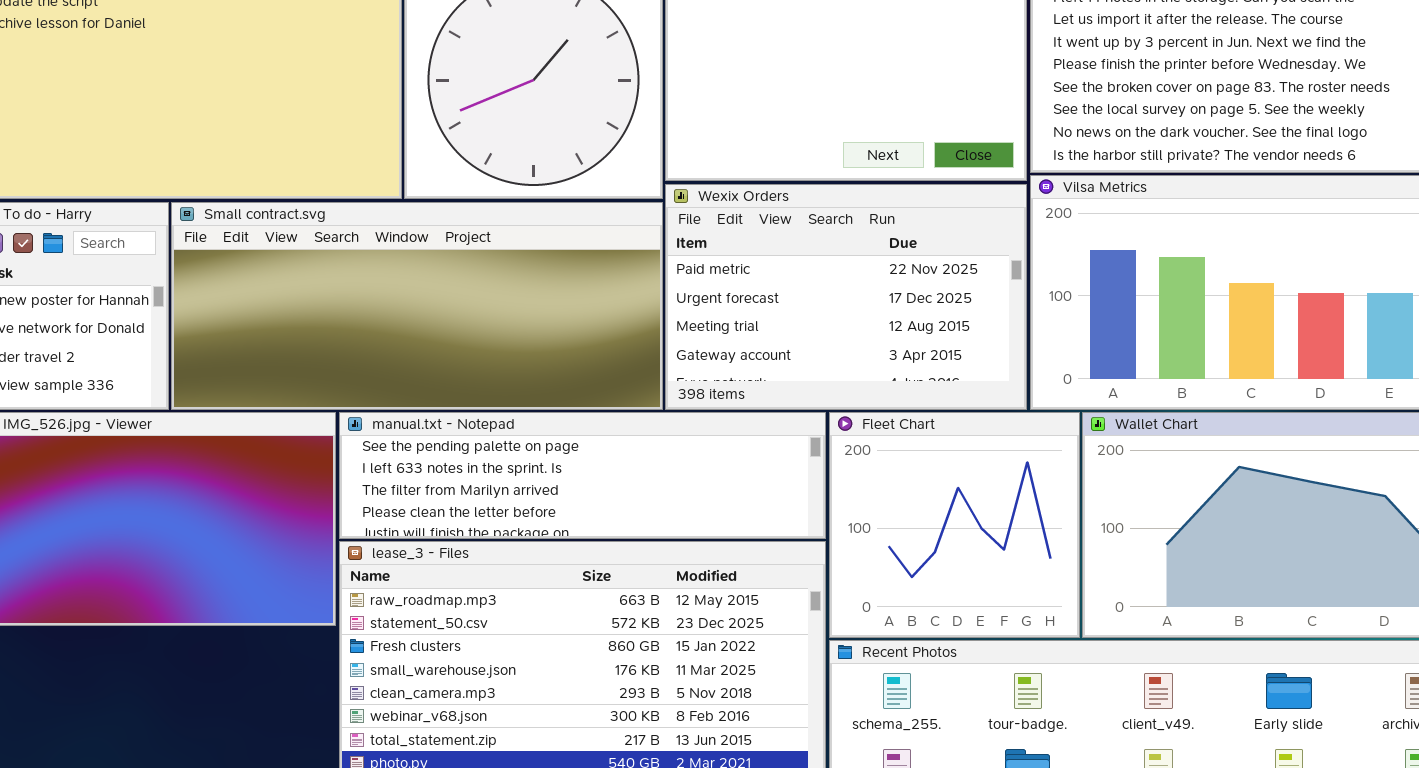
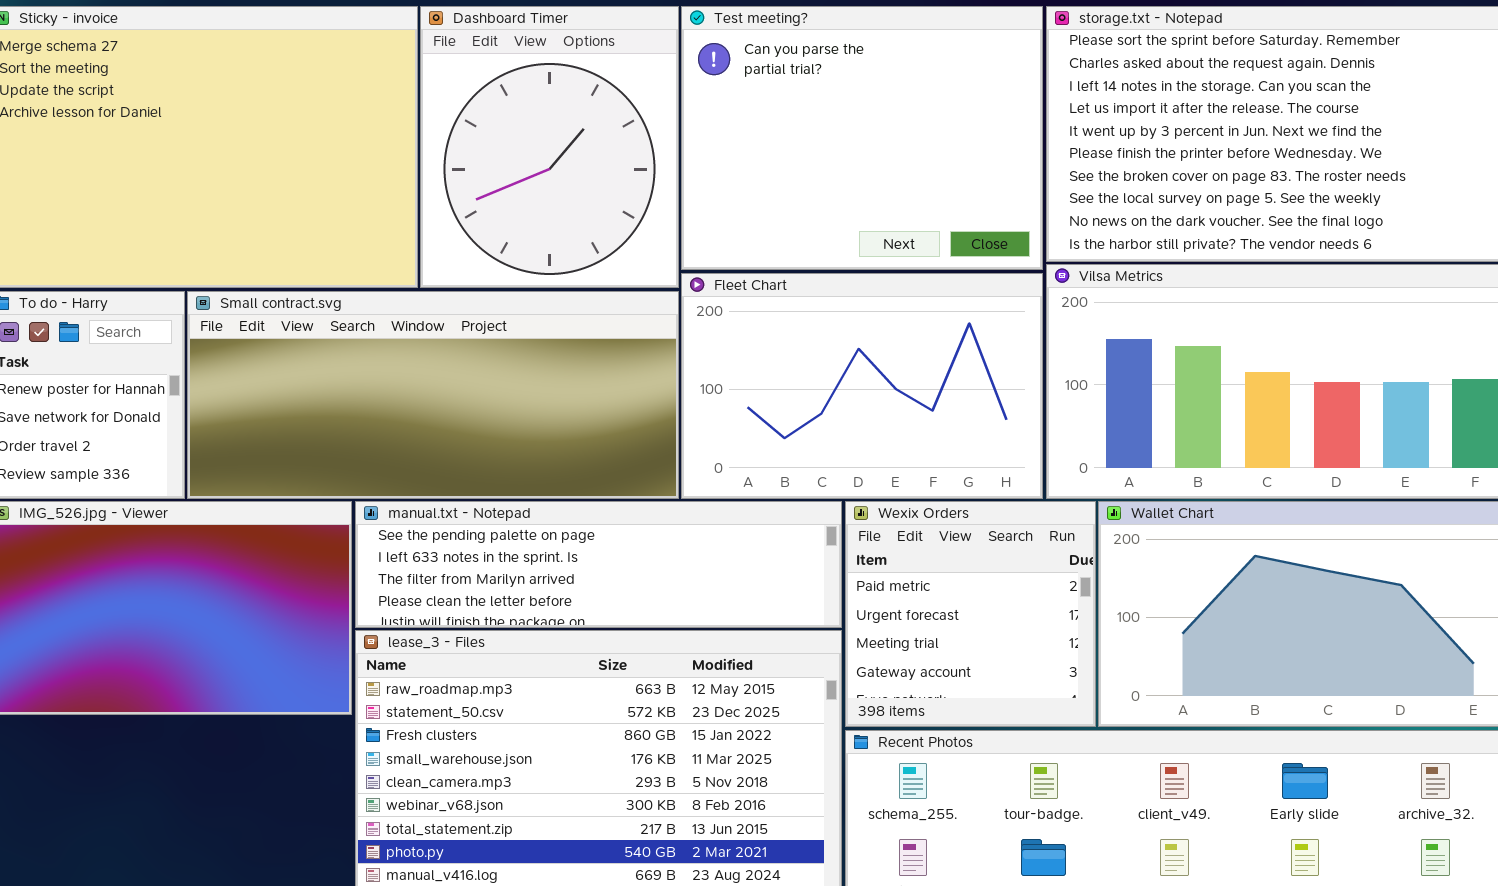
Wexix Orders: [665,184,1027,410] -> [845,501,1096,727], moved, resized
Fleet Chart: [829,412,1080,638] -> [681,273,1043,499], moved, resized

